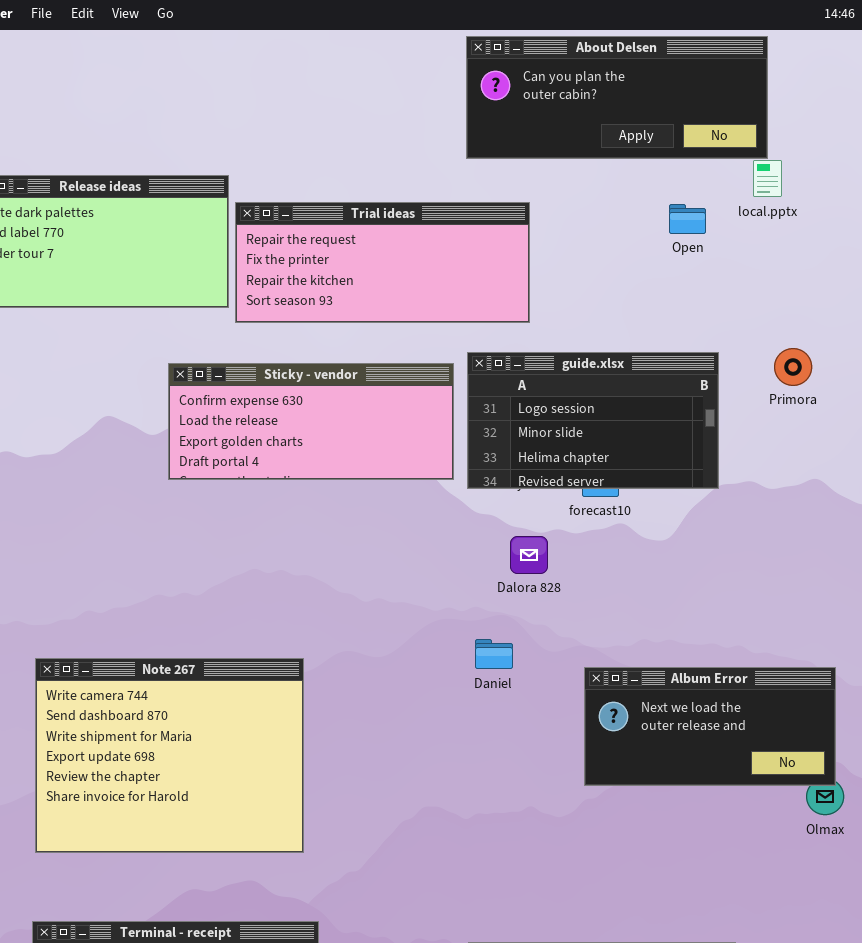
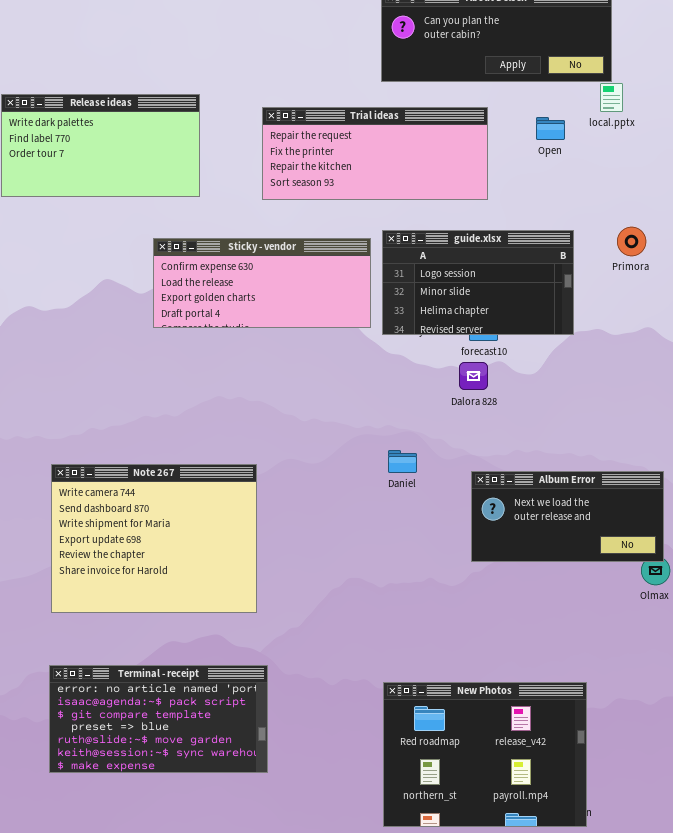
Trial ideas: [235,202,530,323] -> [262,107,488,200], moved
Dalora 828: [510,536,548,574] -> [459,362,488,390], moved

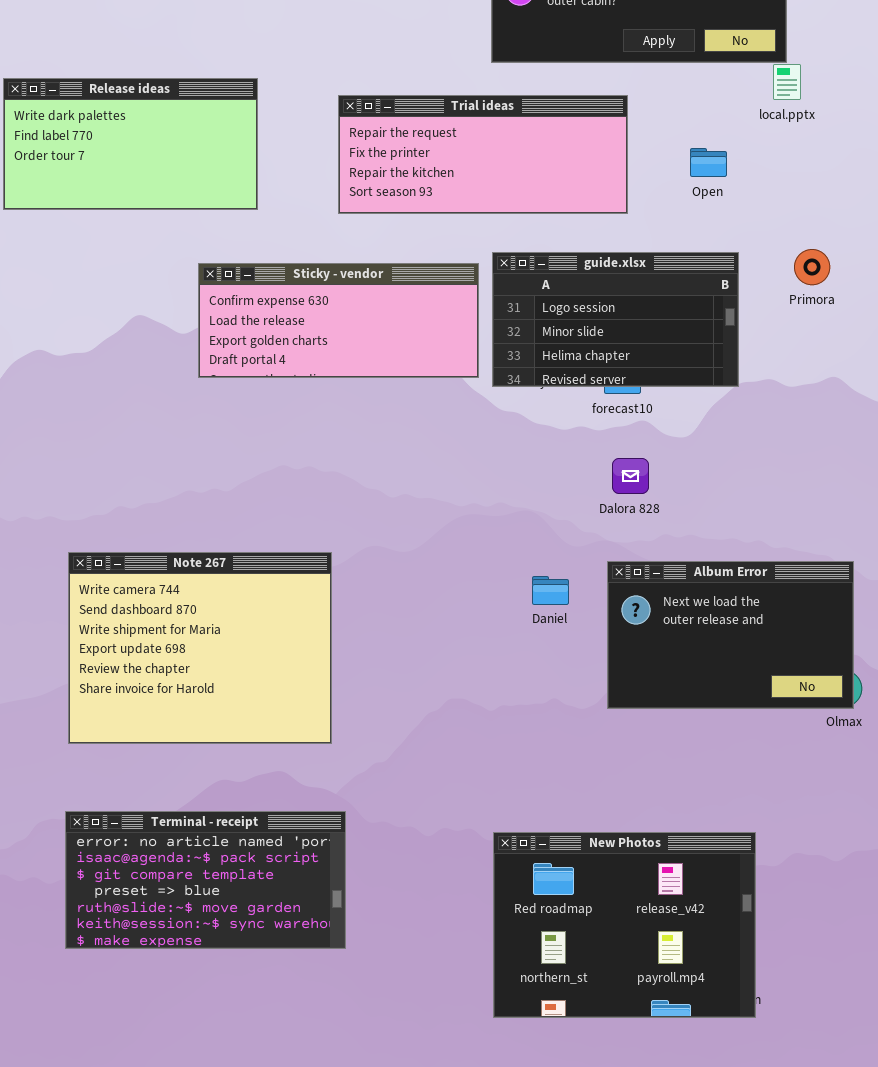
Open: [536,117,565,140] -> [690,148,727,177], moved
Dalora 828: [459,362,488,390] -> [612,458,649,494], moved
Daniel: [388,450,417,473] -> [532,576,569,605], moved
Album Error: [471,471,664,562] -> [607,561,854,709], resized

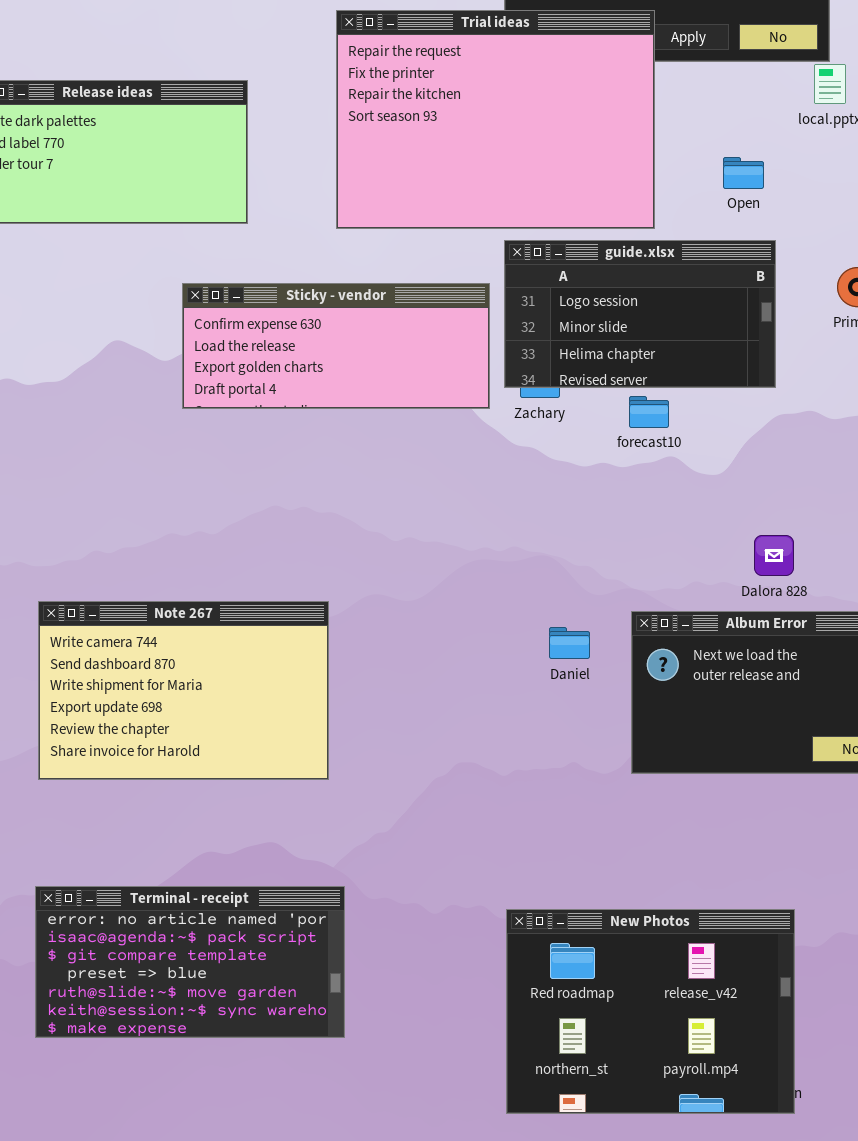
Trial ideas: [338,95,628,214] -> [336,10,655,229], resized
guide.xlsx: [492,252,739,387] -> [504,240,776,388], moved
Dalora 828: [612,458,649,494] -> [754,535,794,576], moved
Note 267: [68,552,332,744] -> [38,601,329,780], resized

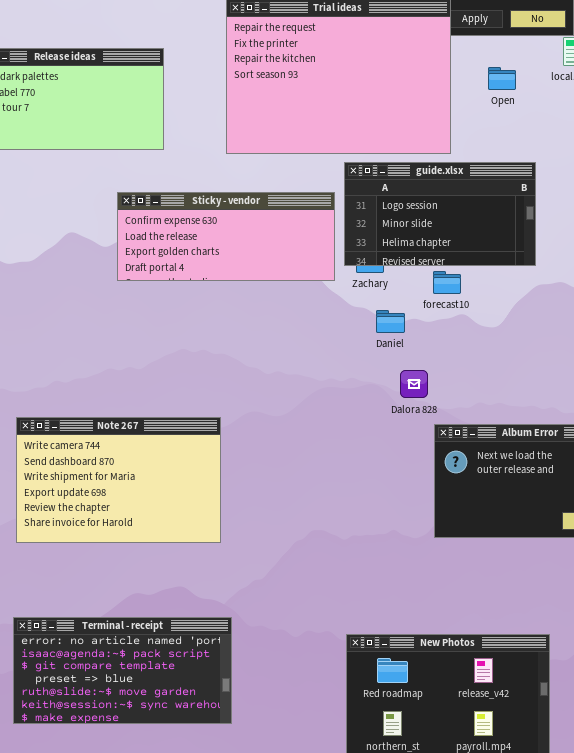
Open: [723,157,764,189] -> [488,67,516,90], moved
Dalora 828: [754,535,794,576] -> [400,370,428,398], moved
Daniel: [549,627,590,659] -> [376,310,405,333], moved

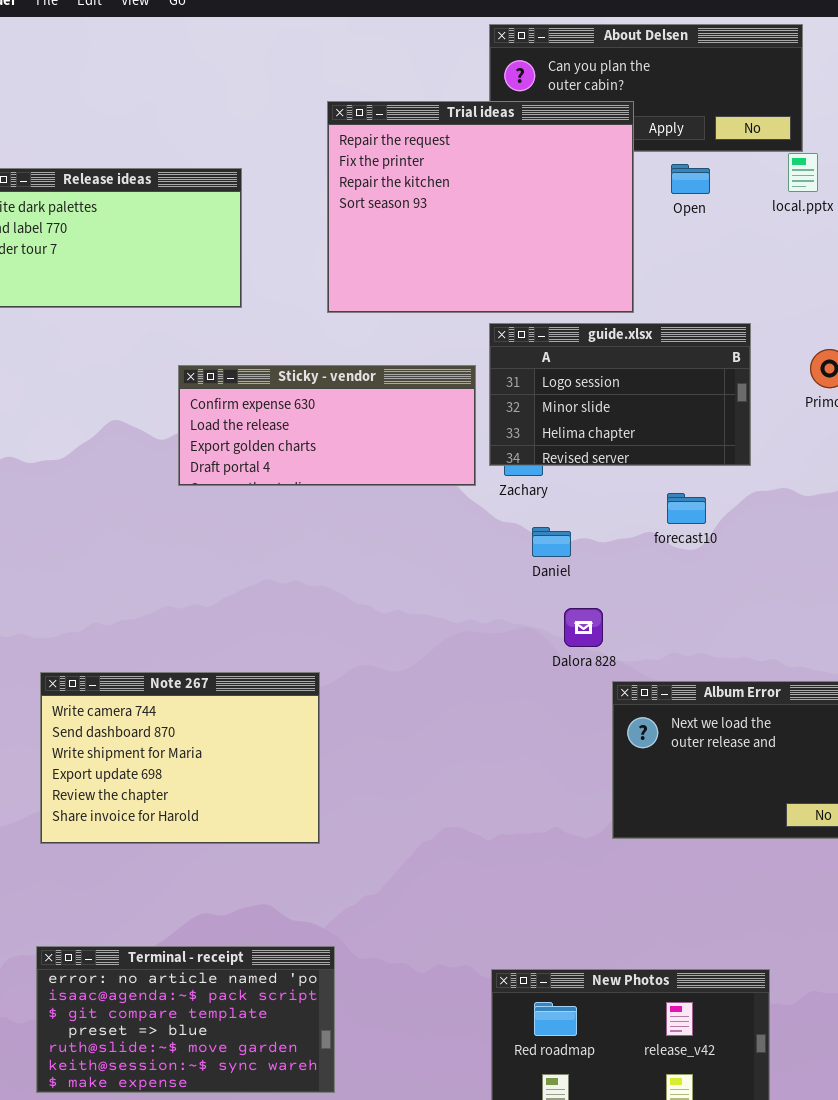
Open: [488,67,516,90] -> [671,164,710,194], moved
forecast10: [433,271,461,294] -> [667,493,706,524], moved

